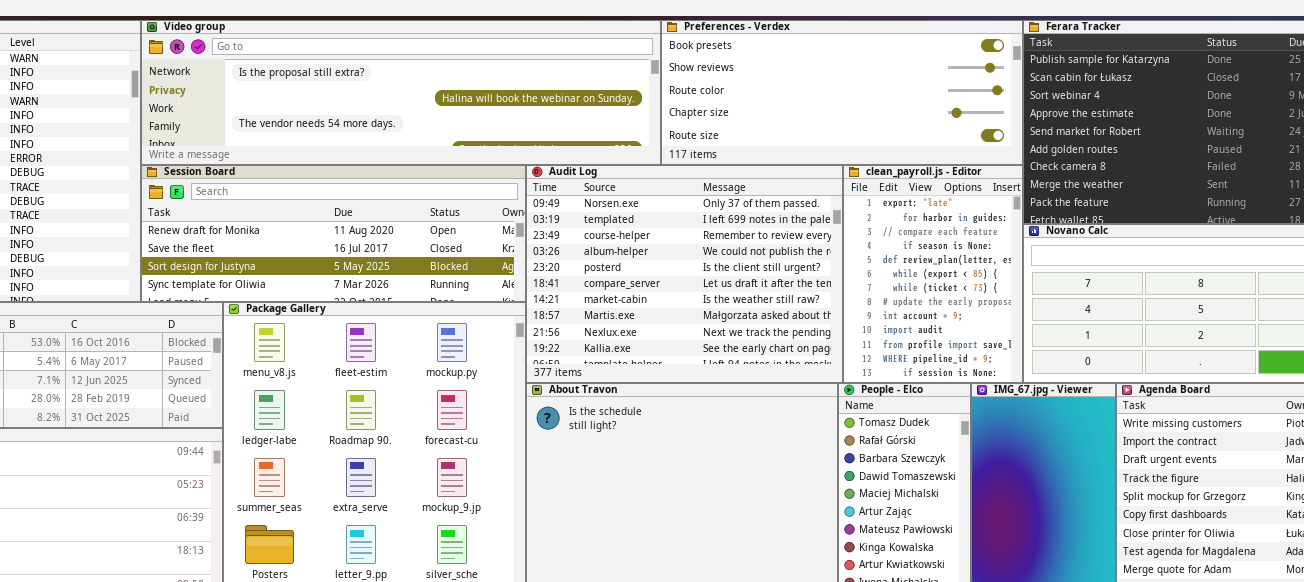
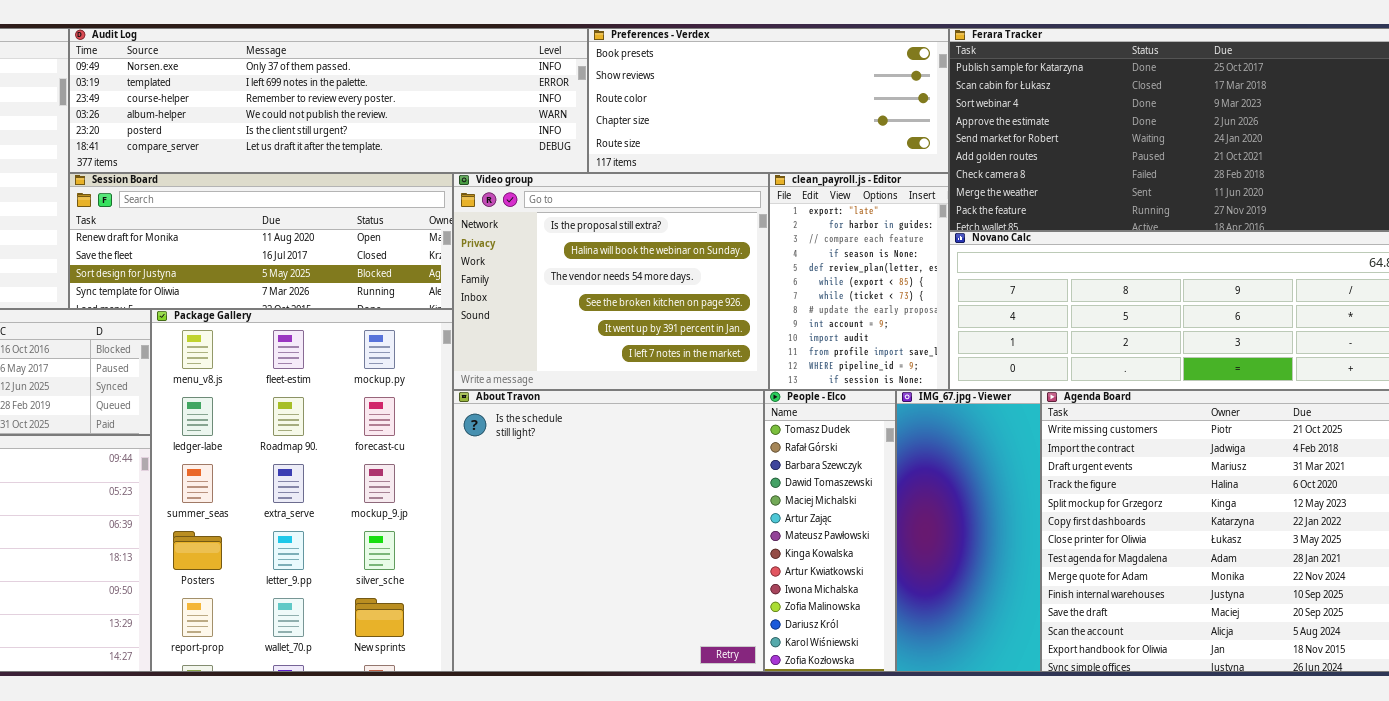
Video group: [141,20,661,165] -> [453,173,769,390], moved, resized
Audit Log: [526,165,843,383] -> [69,28,588,173], moved, resized

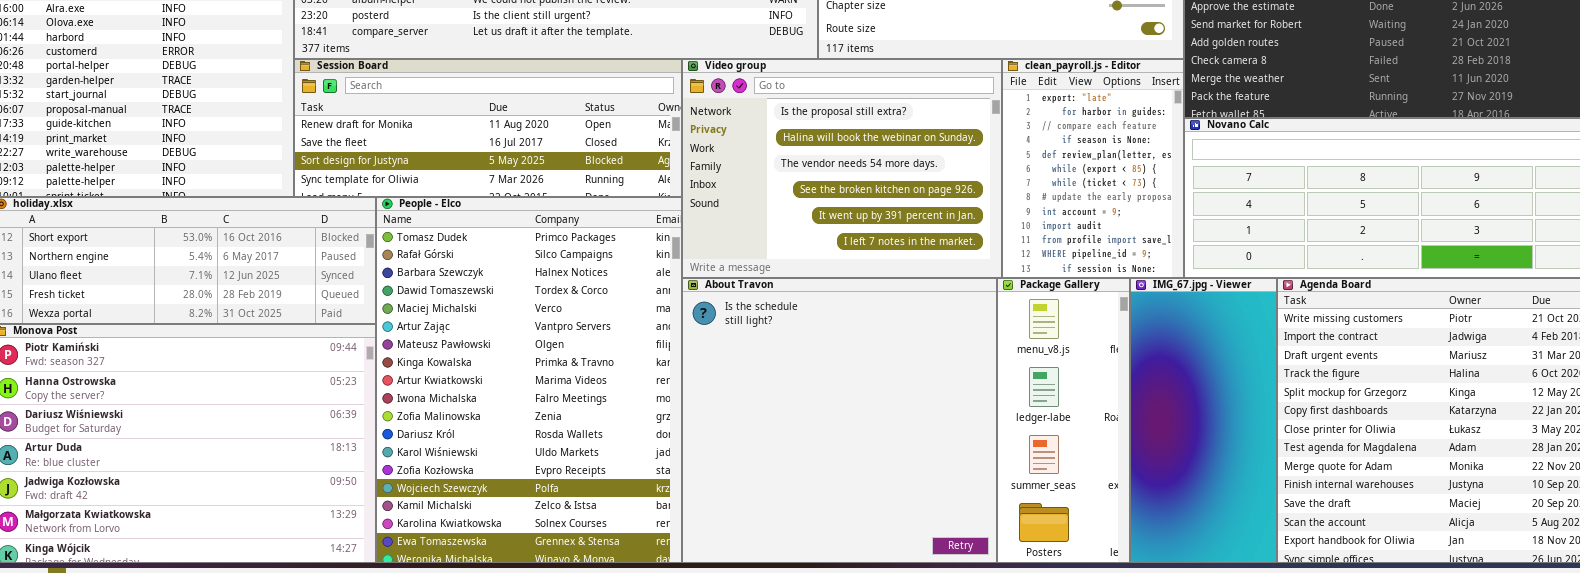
Package Gallery: [151,309,453,672] -> [997,278,1130,563], moved, resized
People - Elco: [764,390,896,672] -> [376,197,682,563], moved, resized

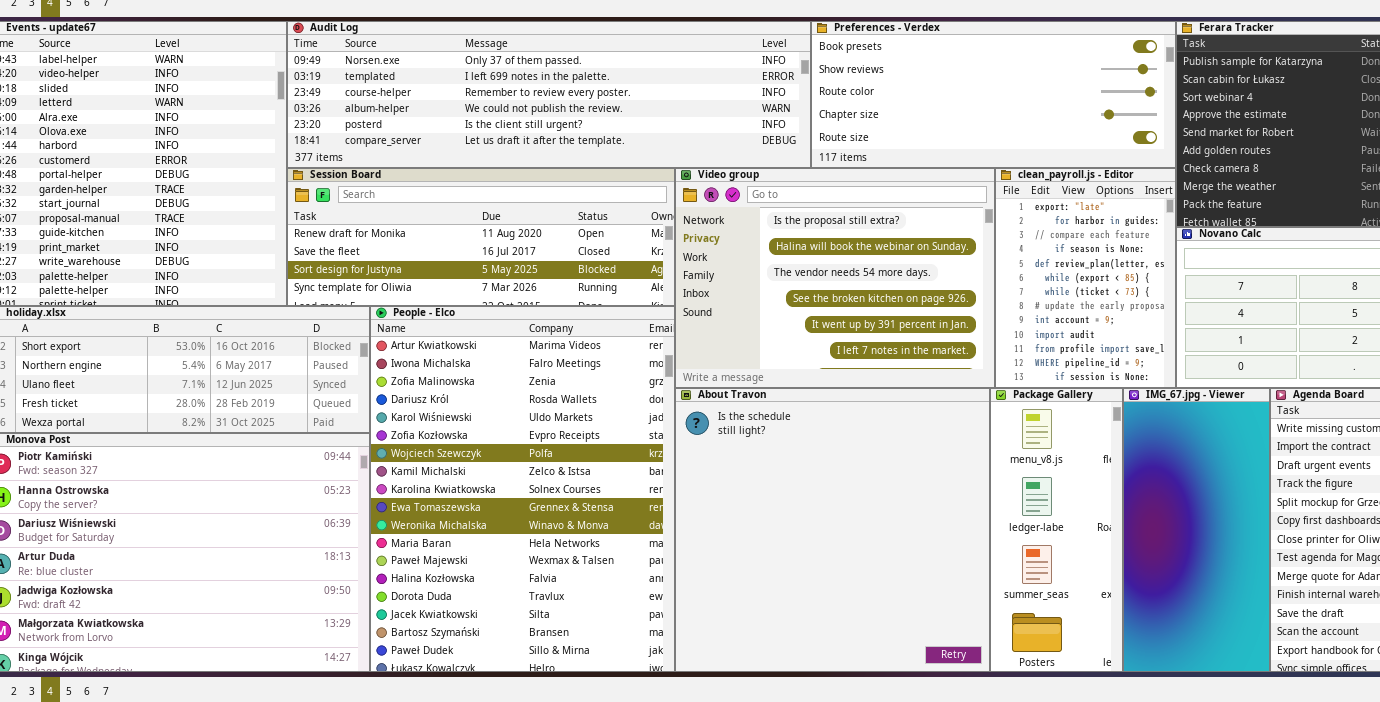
People - Elco: [376,197,682,563] -> [370,306,675,672], scrolled down 8 rows

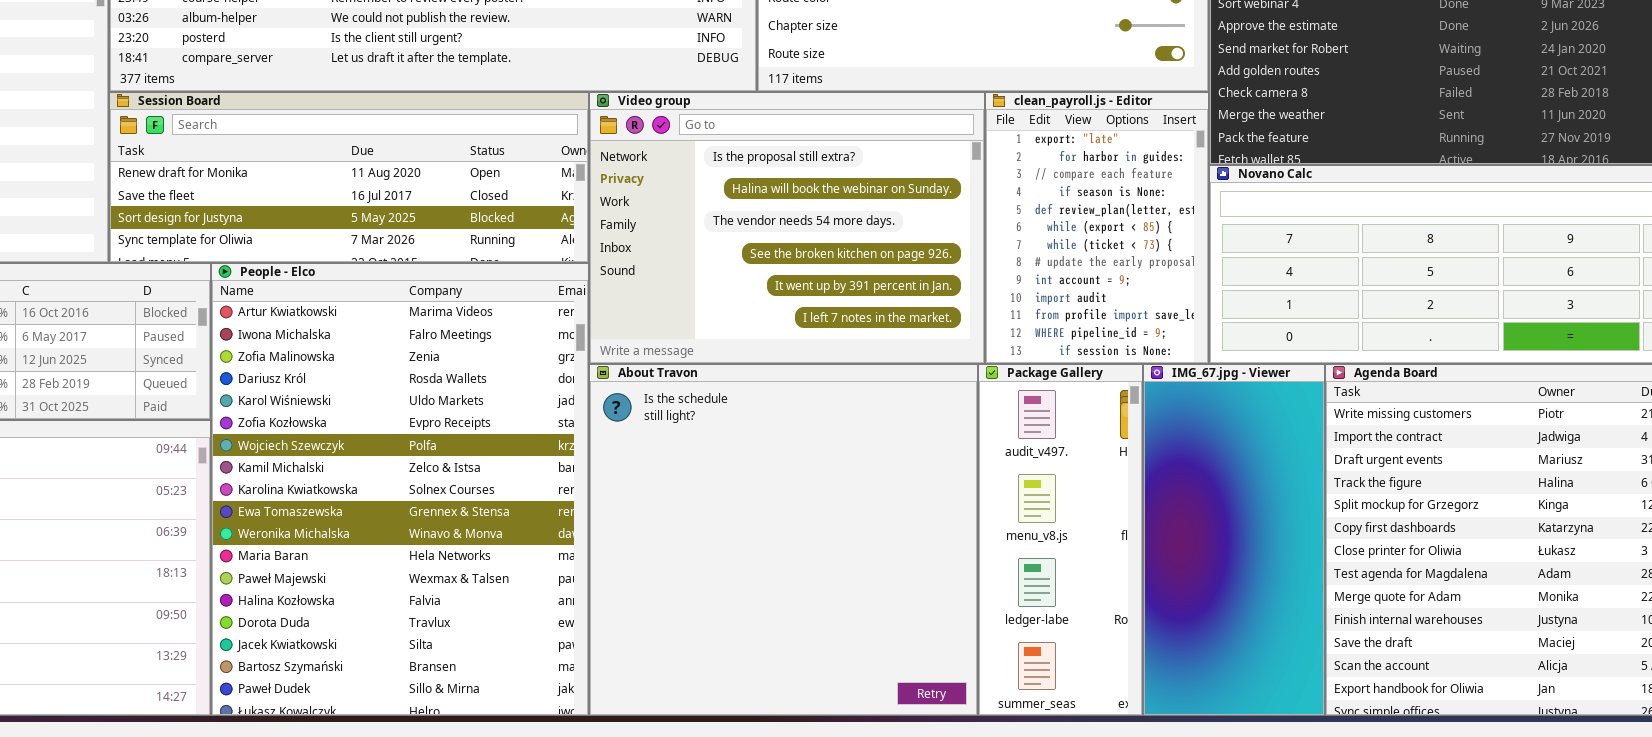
Package Gallery: [990,388,1123,672] -> [978,364,1143,716], scrolled up 1 row

